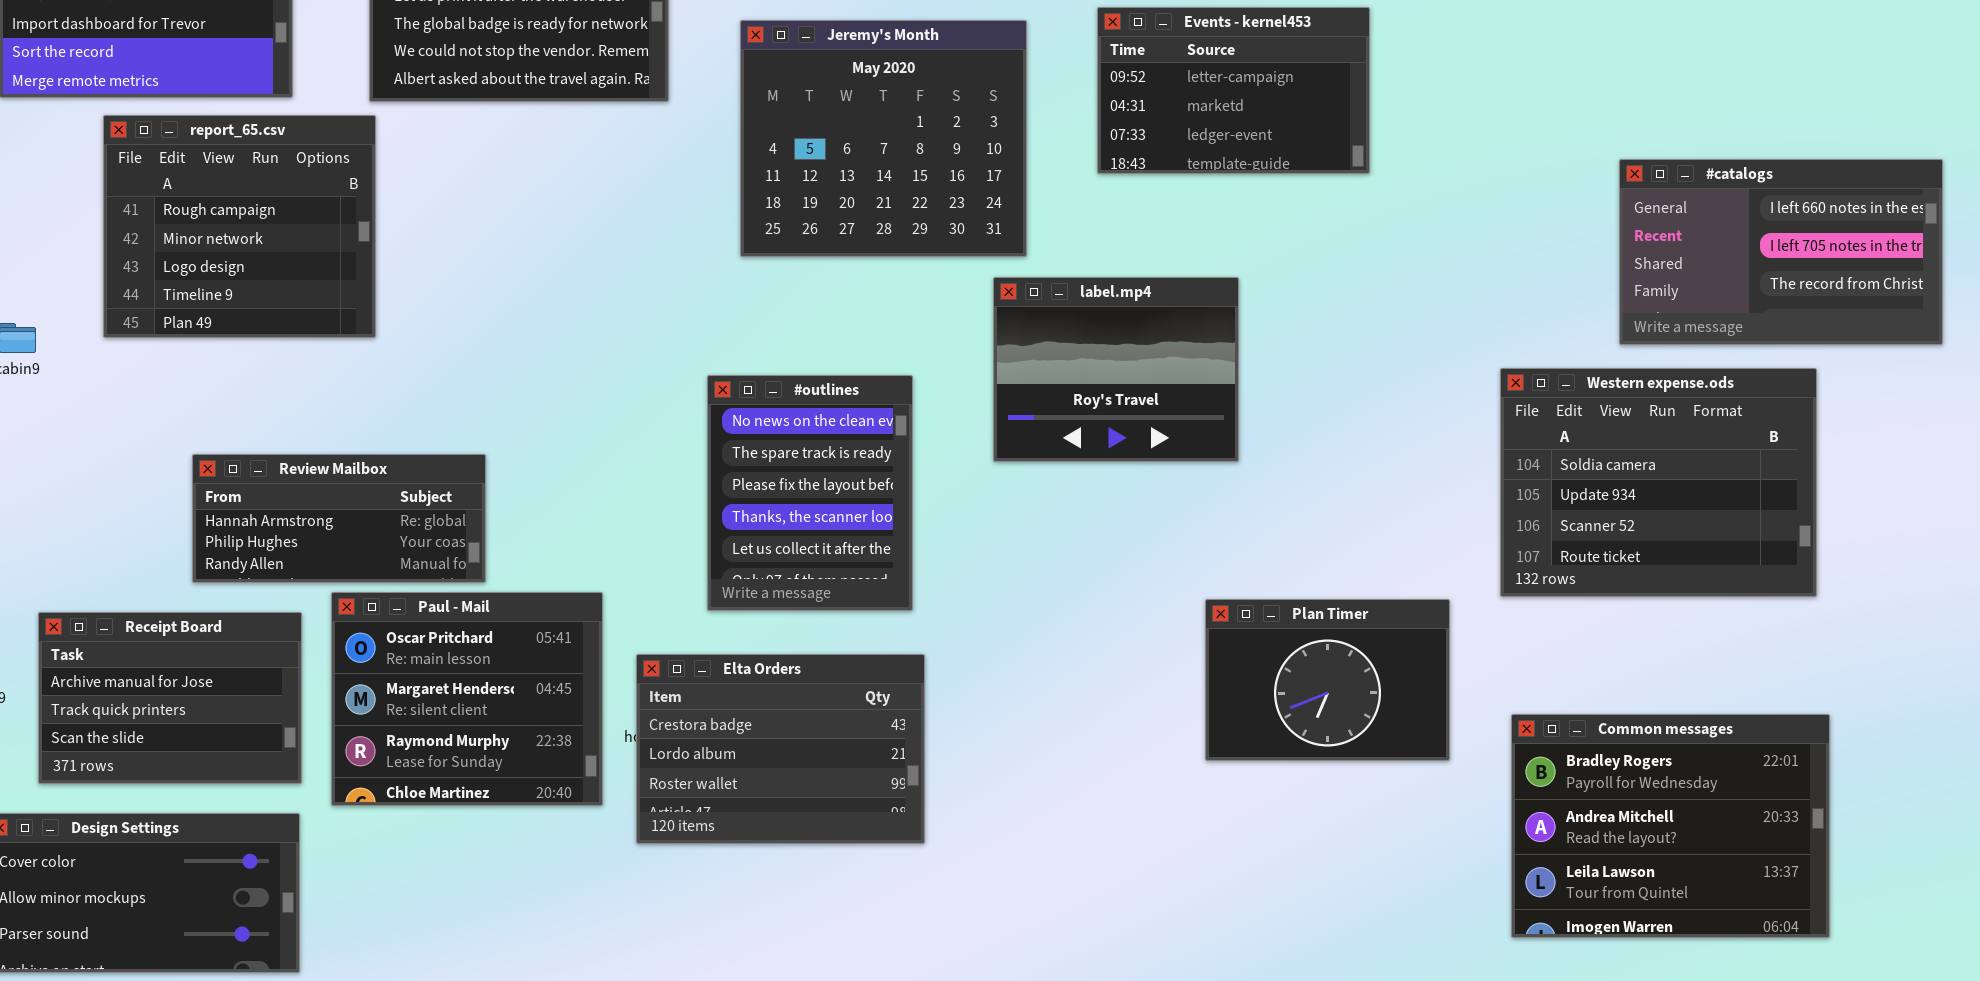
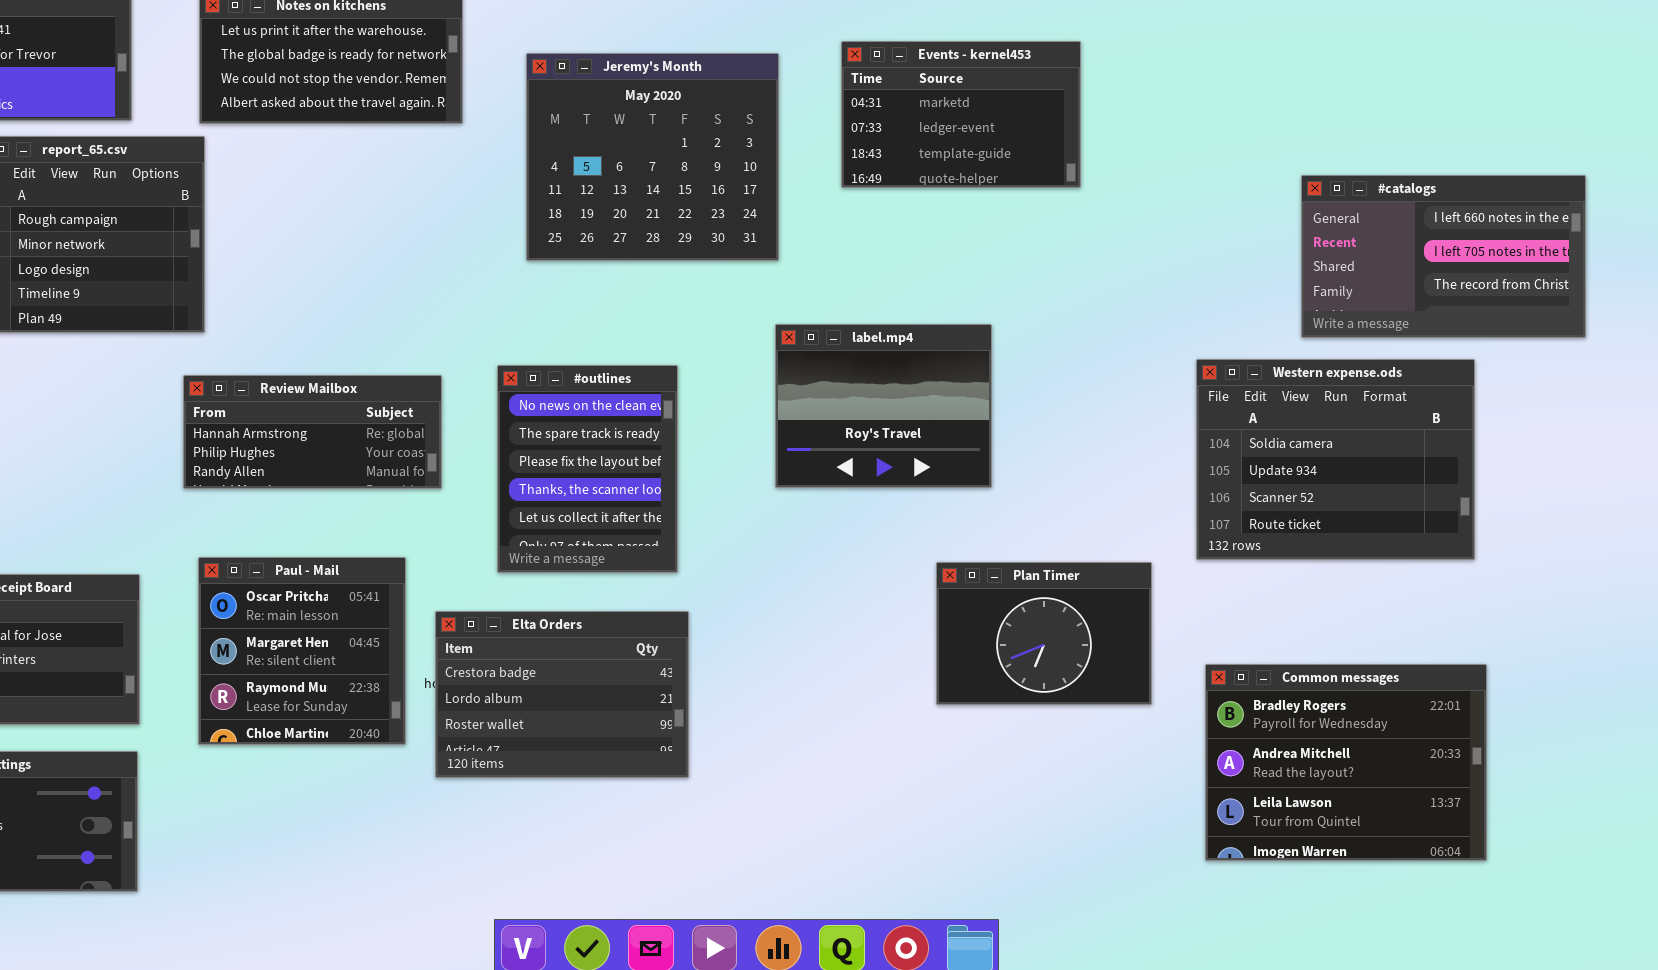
Events - kernel453: [1097,7,1370,174] -> [841,41,1081,188], scrolled down 1 row
label.mp4: [993,277,1239,462] -> [775,324,992,488], moved
Review Mailbox: [192,454,486,583] -> [183,375,442,489], moved
Paul - Mail: [331,592,603,806] -> [198,557,406,745], resized

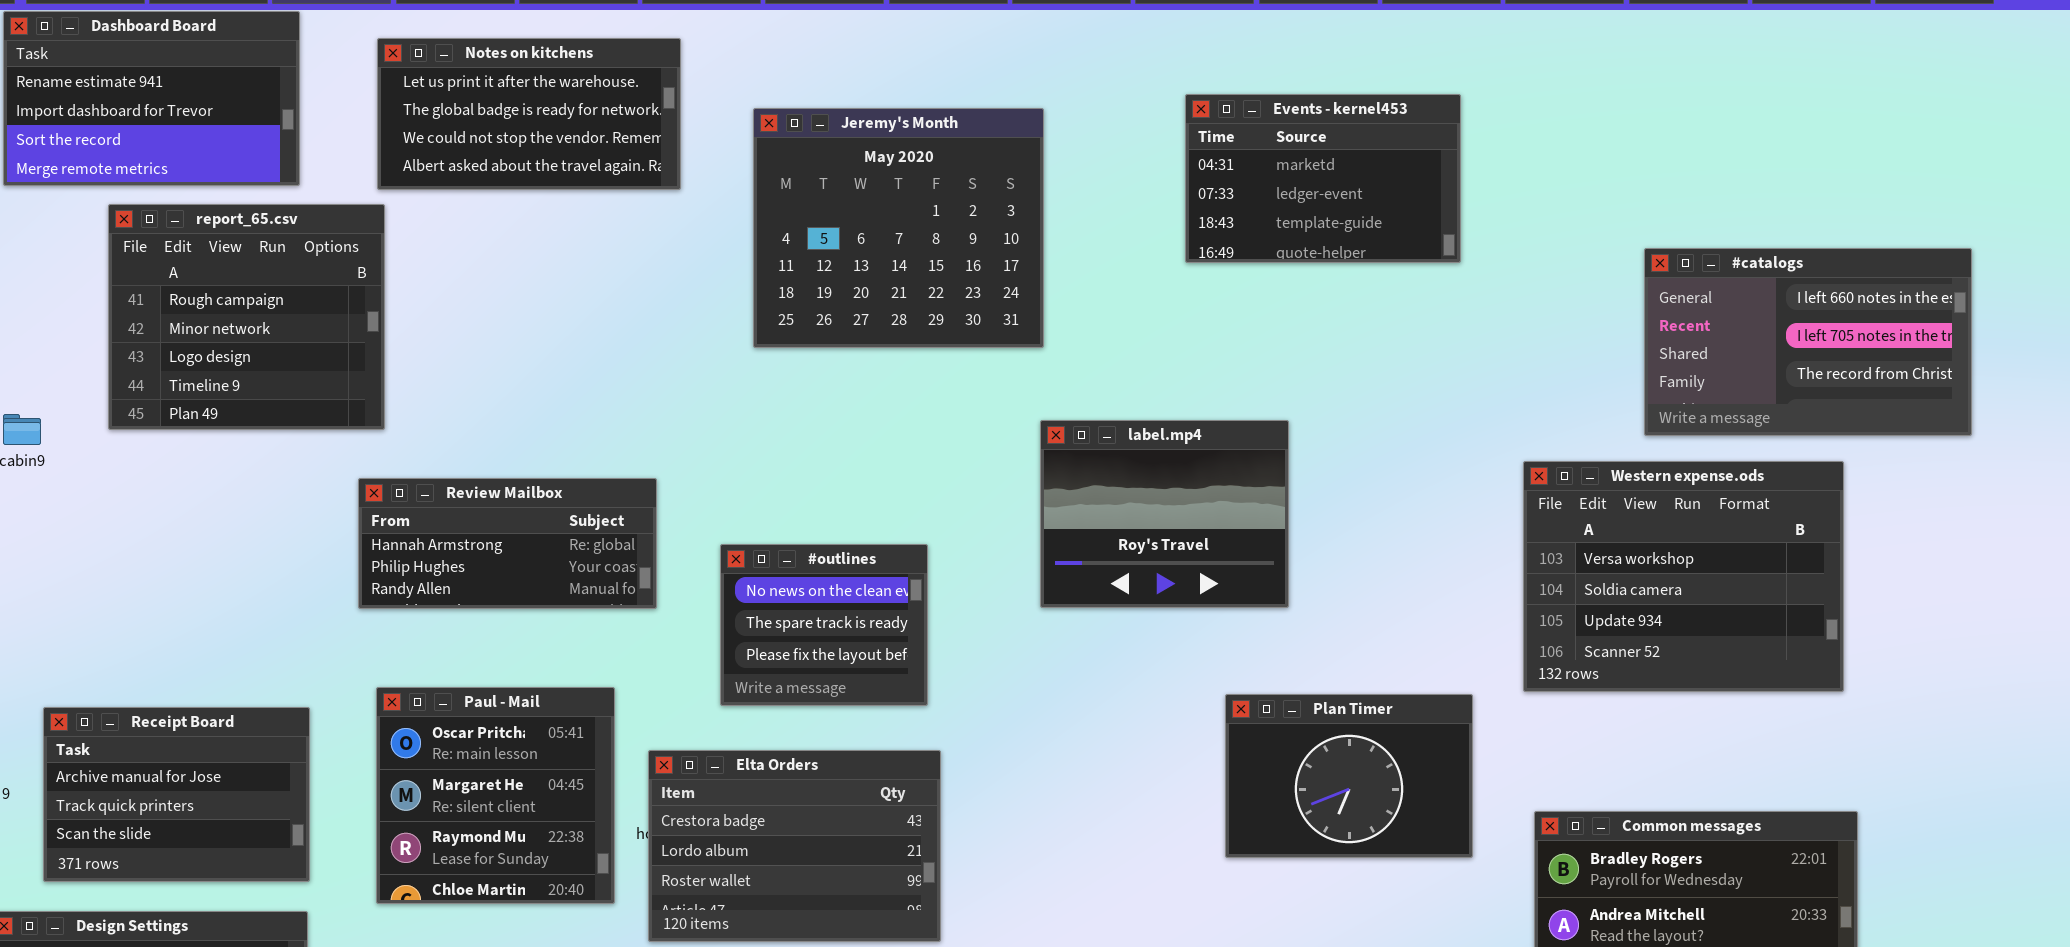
Events - kernel453: [841,41,1081,188] -> [1185,94,1461,263], moved
Western expense.ods: [1196,359,1475,560] -> [1523,461,1844,692], scrolled up 1 row
#outlines: [497,365,678,573] -> [720,544,928,706], resized

